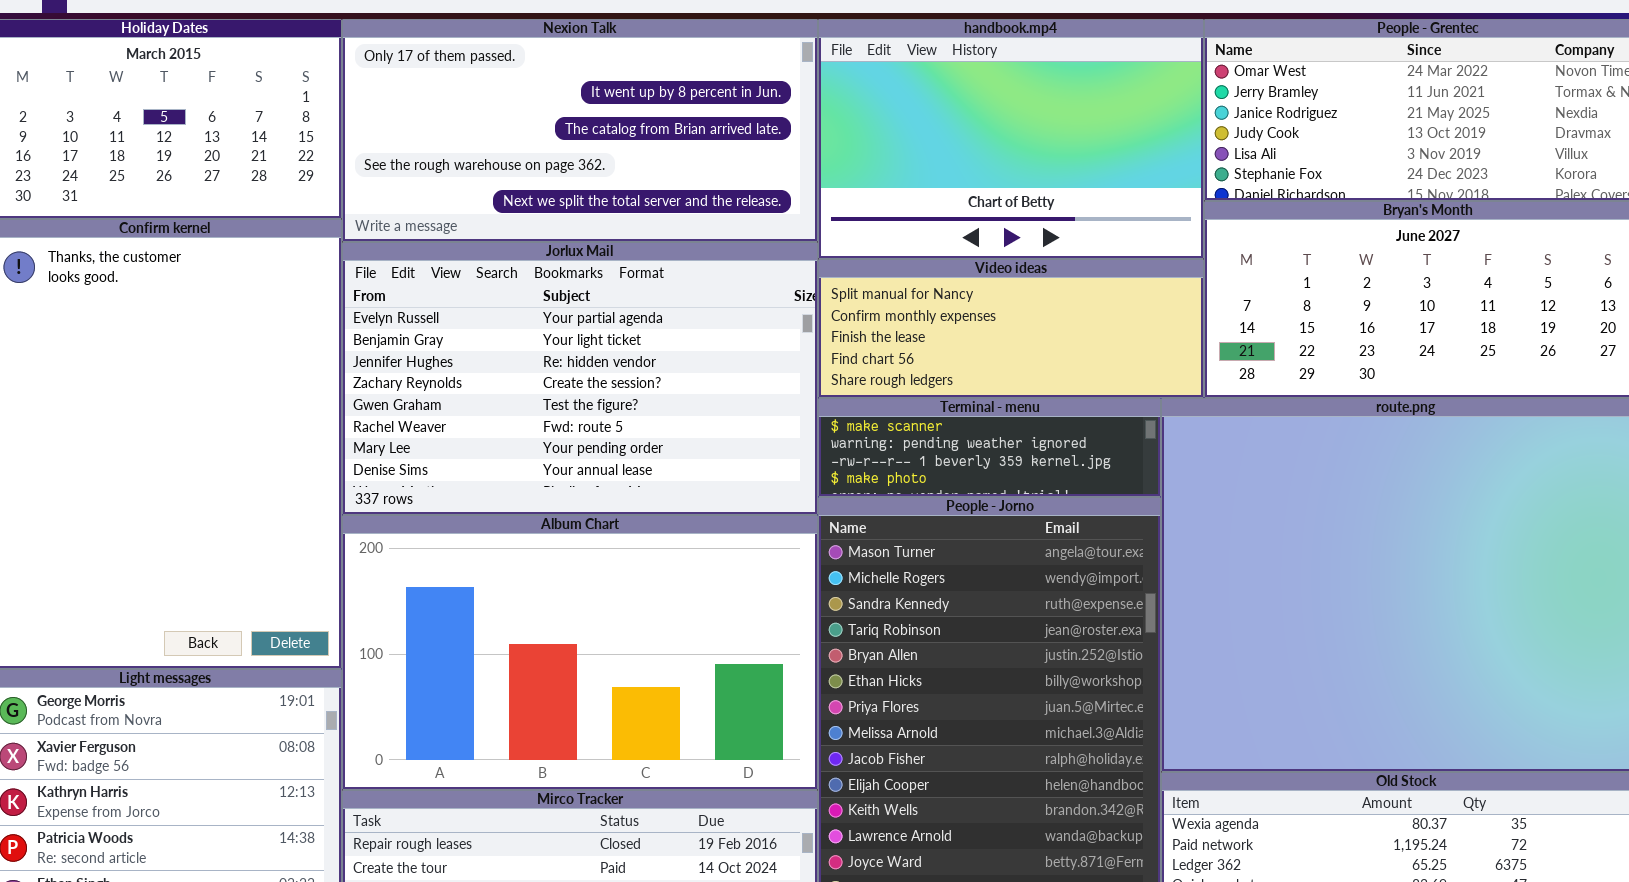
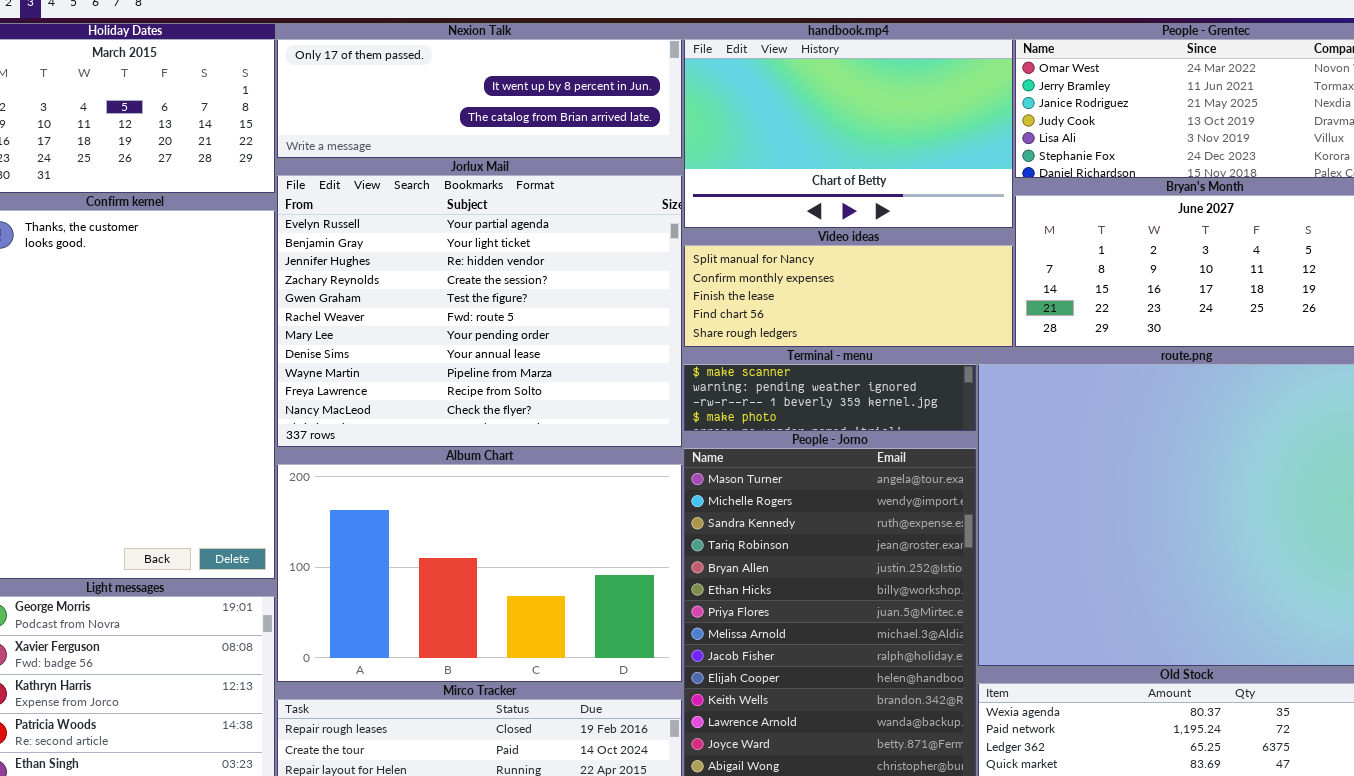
Nexion Talk: [342,19,818,242] -> [276,23,683,159], resized
Jorlux Mail: [342,242,818,515] -> [276,159,683,448], resized

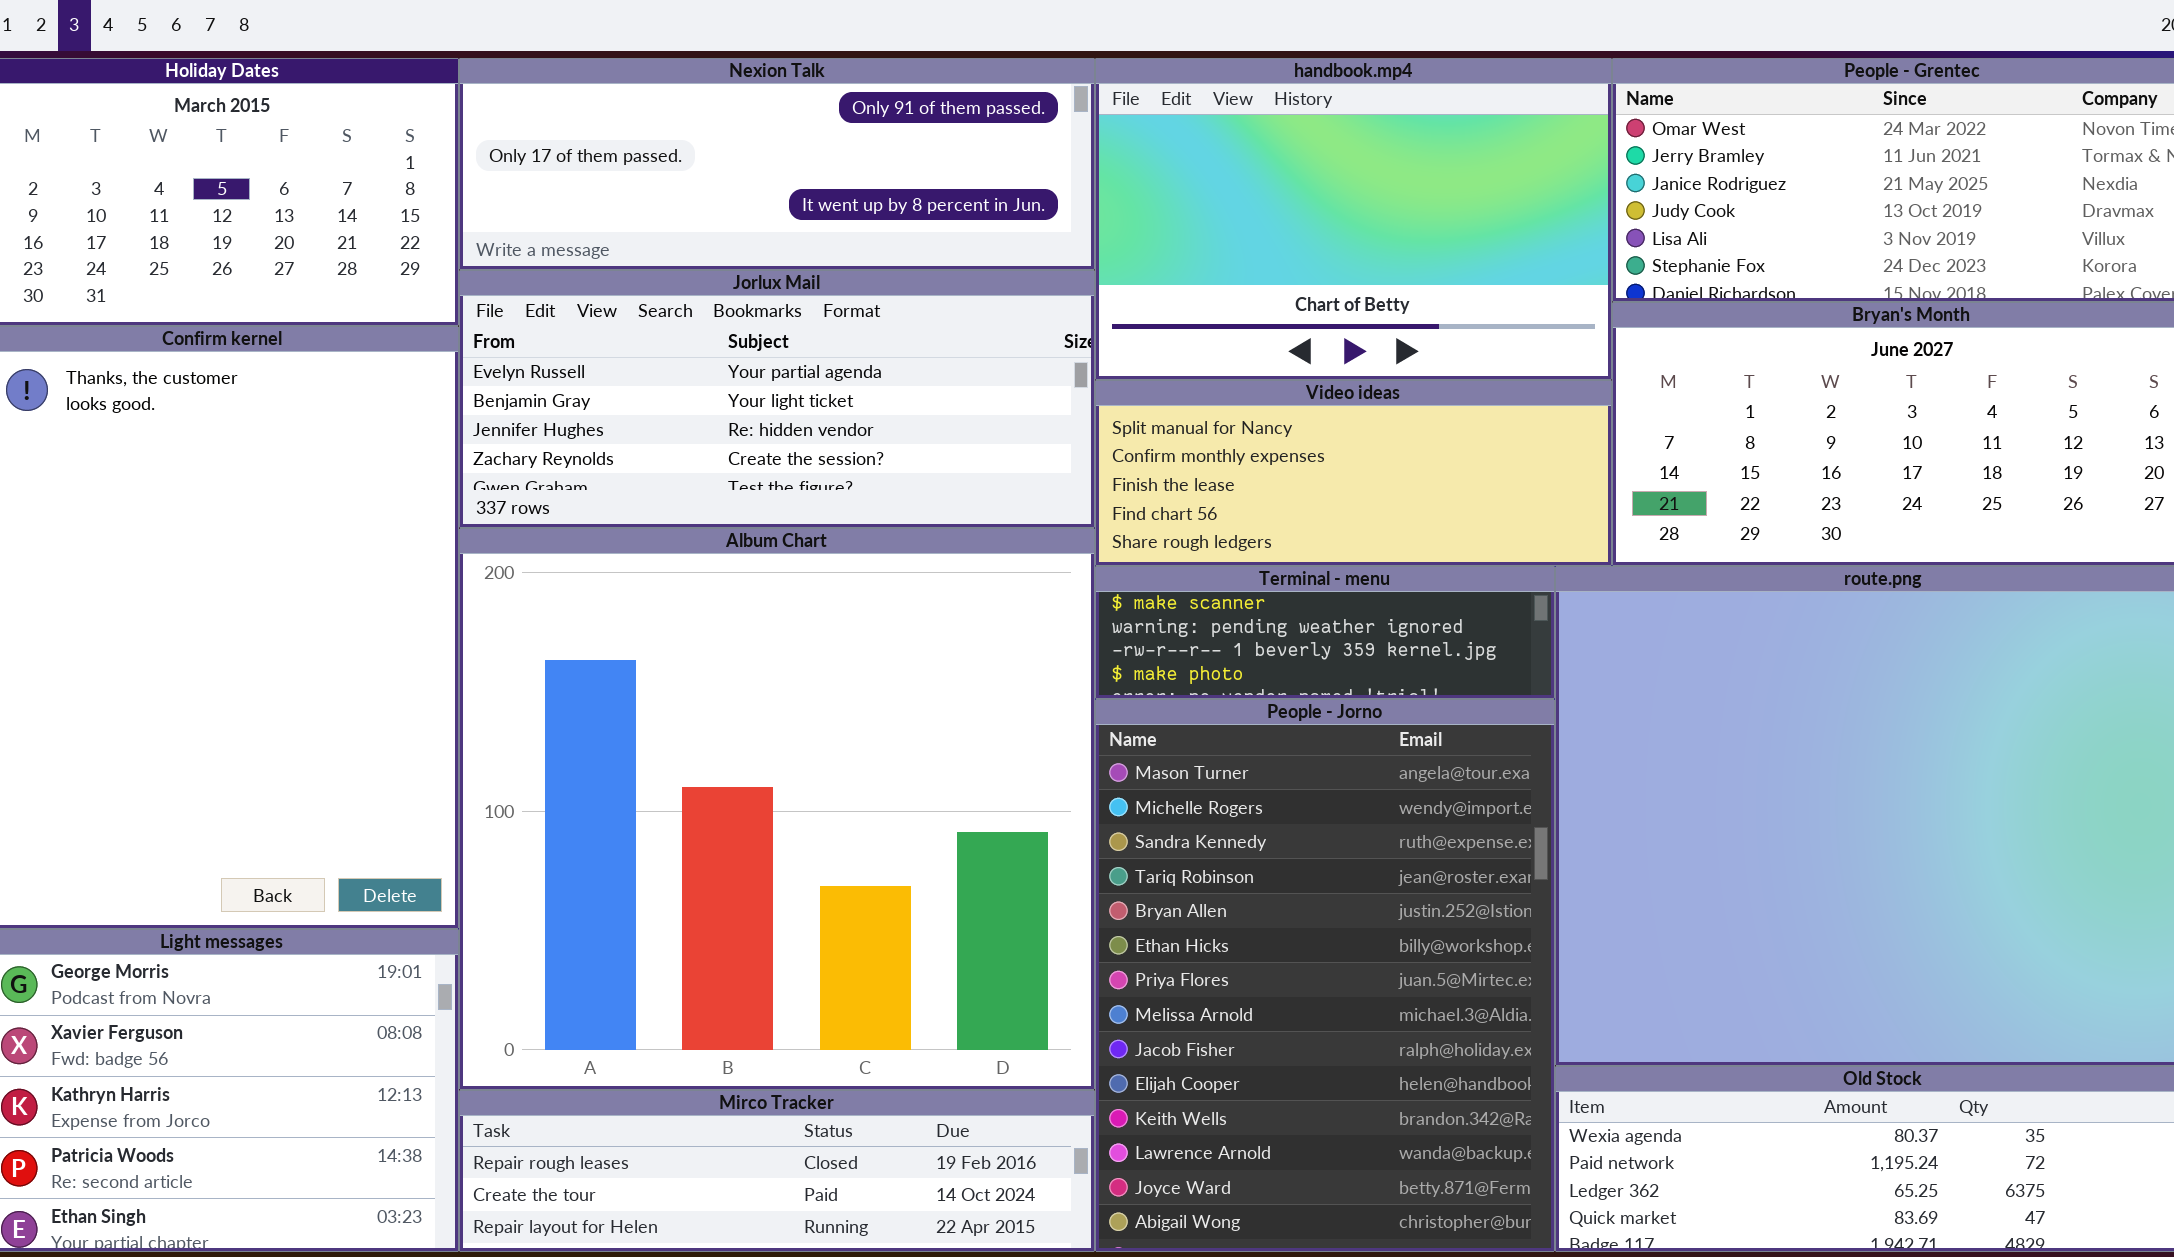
Nexion Talk: [276,23,683,159] -> [459,58,1095,270], scrolled up 1 row
Jorlux Mail: [276,159,683,448] -> [459,270,1095,528], resized
Album Chart: [276,448,683,683] -> [459,528,1095,1090], resized

